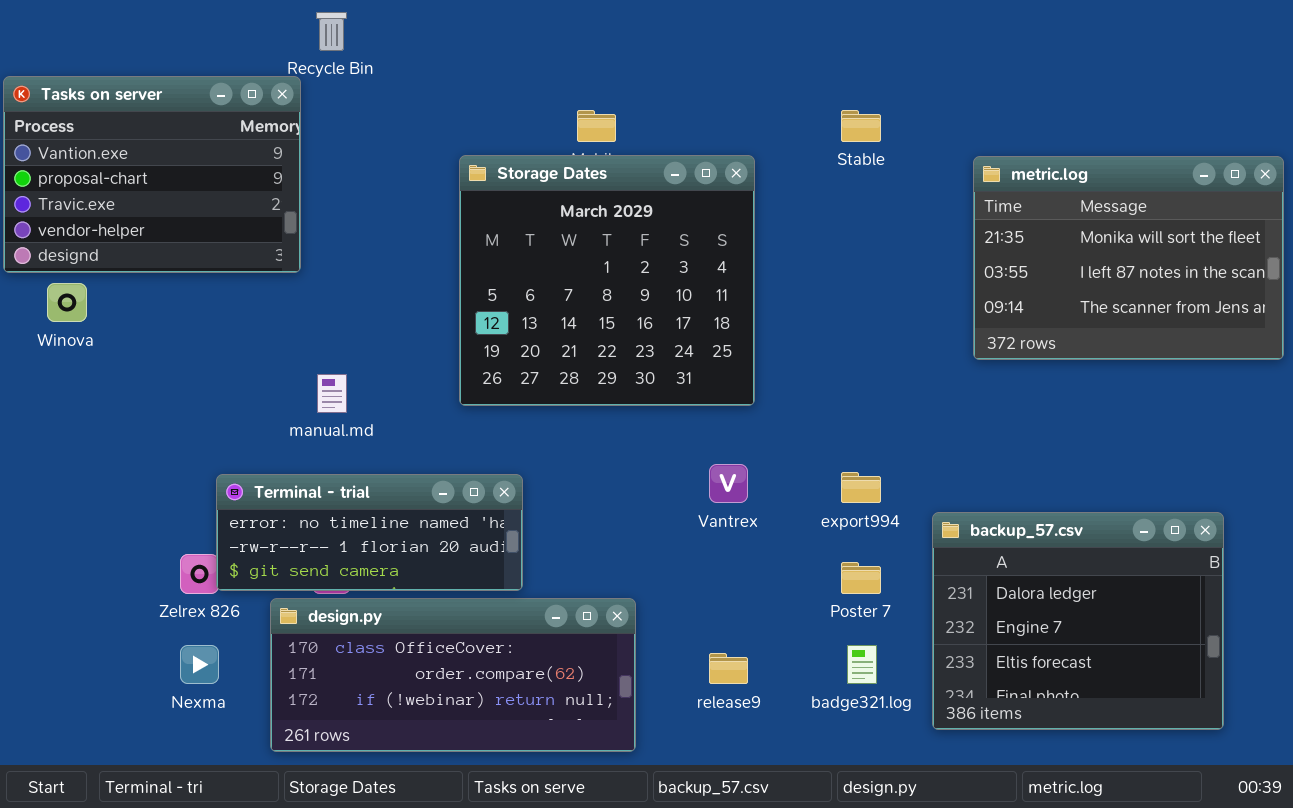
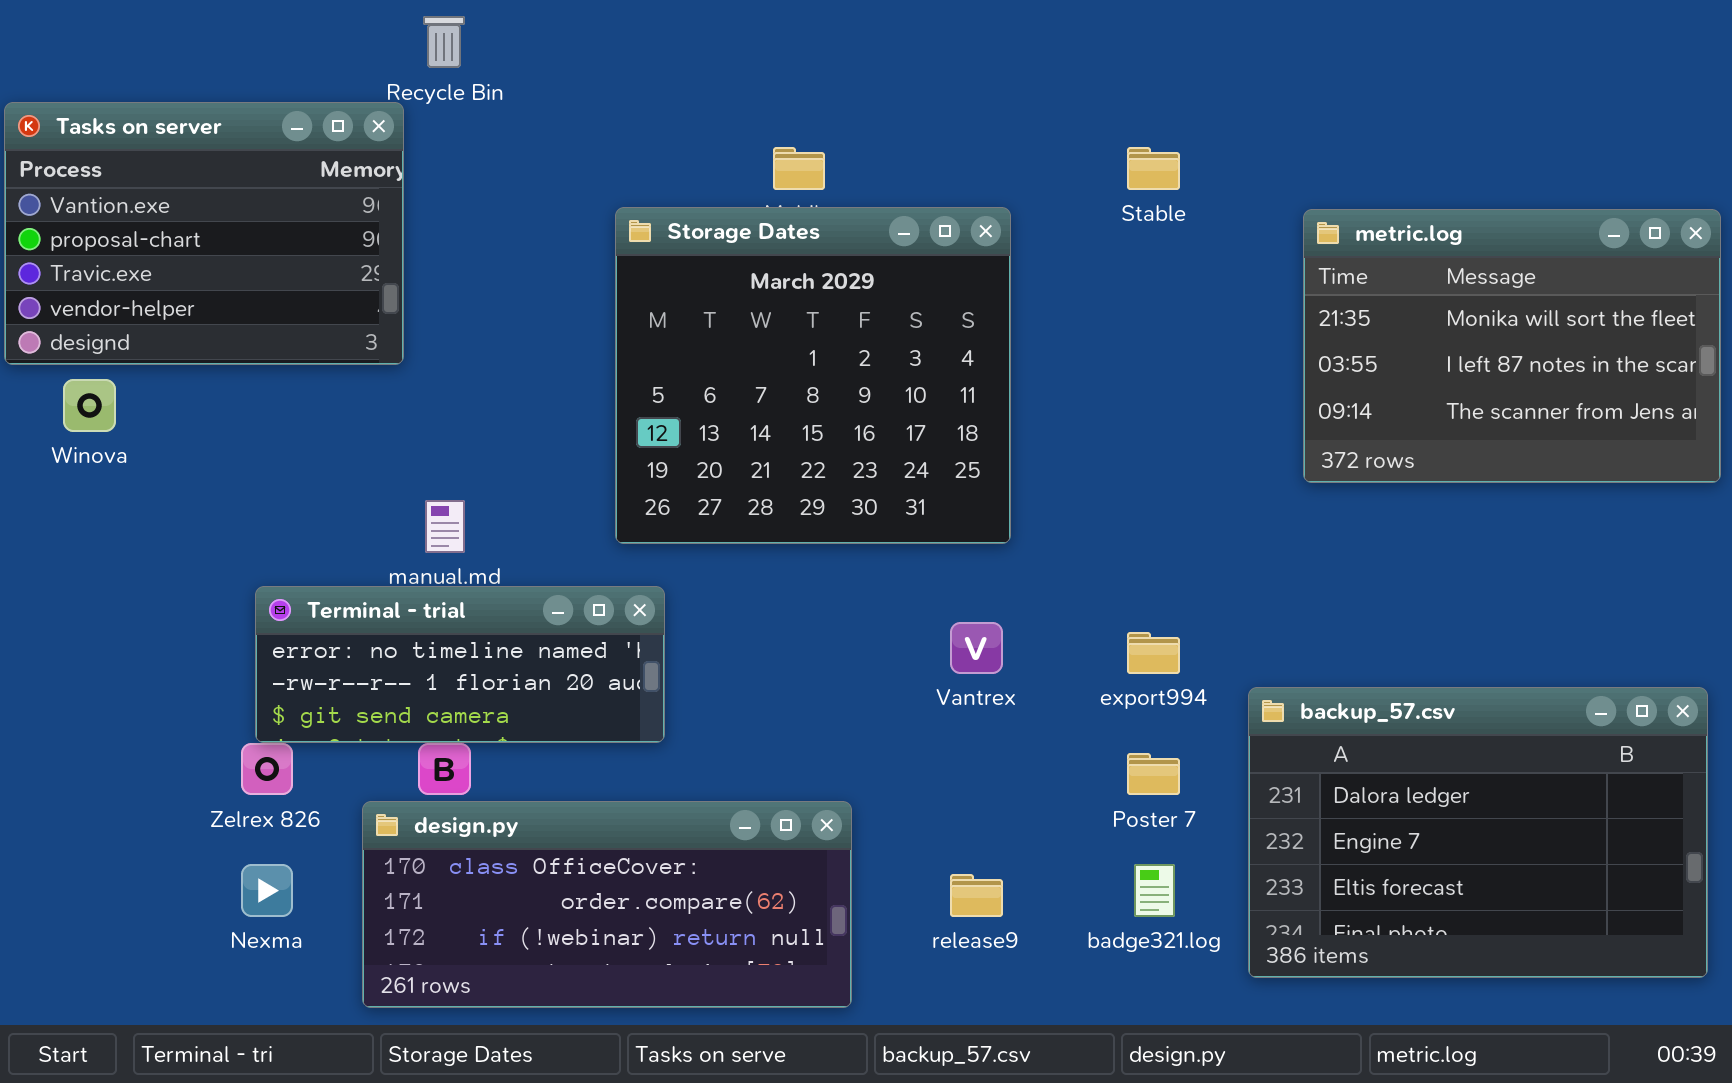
Terminal - trial: [216,474,523,591] -> [255,586,665,743], moved
backup_57.csv: [932,512,1224,730] -> [1248,687,1708,978], resized

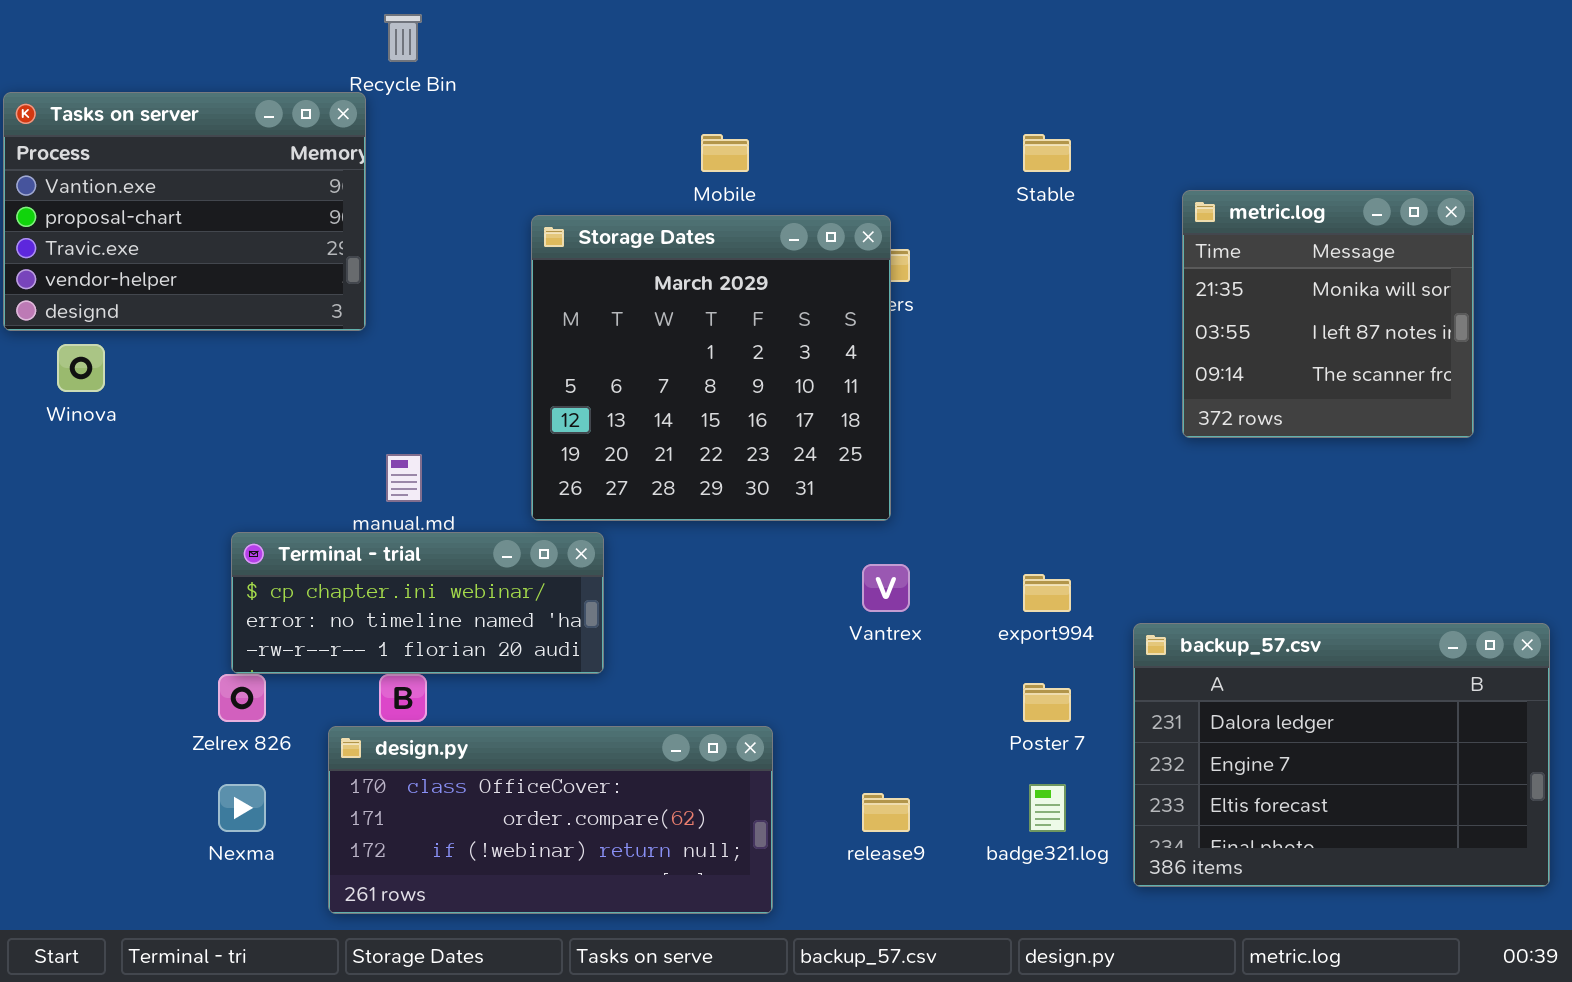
Storage Dates: [615,207,1011,544] -> [531,215,891,521], moved
metric.log: [1303,209,1721,483] -> [1182,190,1474,438], resized
Terminal - trial: [255,586,665,743] -> [231,532,604,674], scrolled up 1 row

